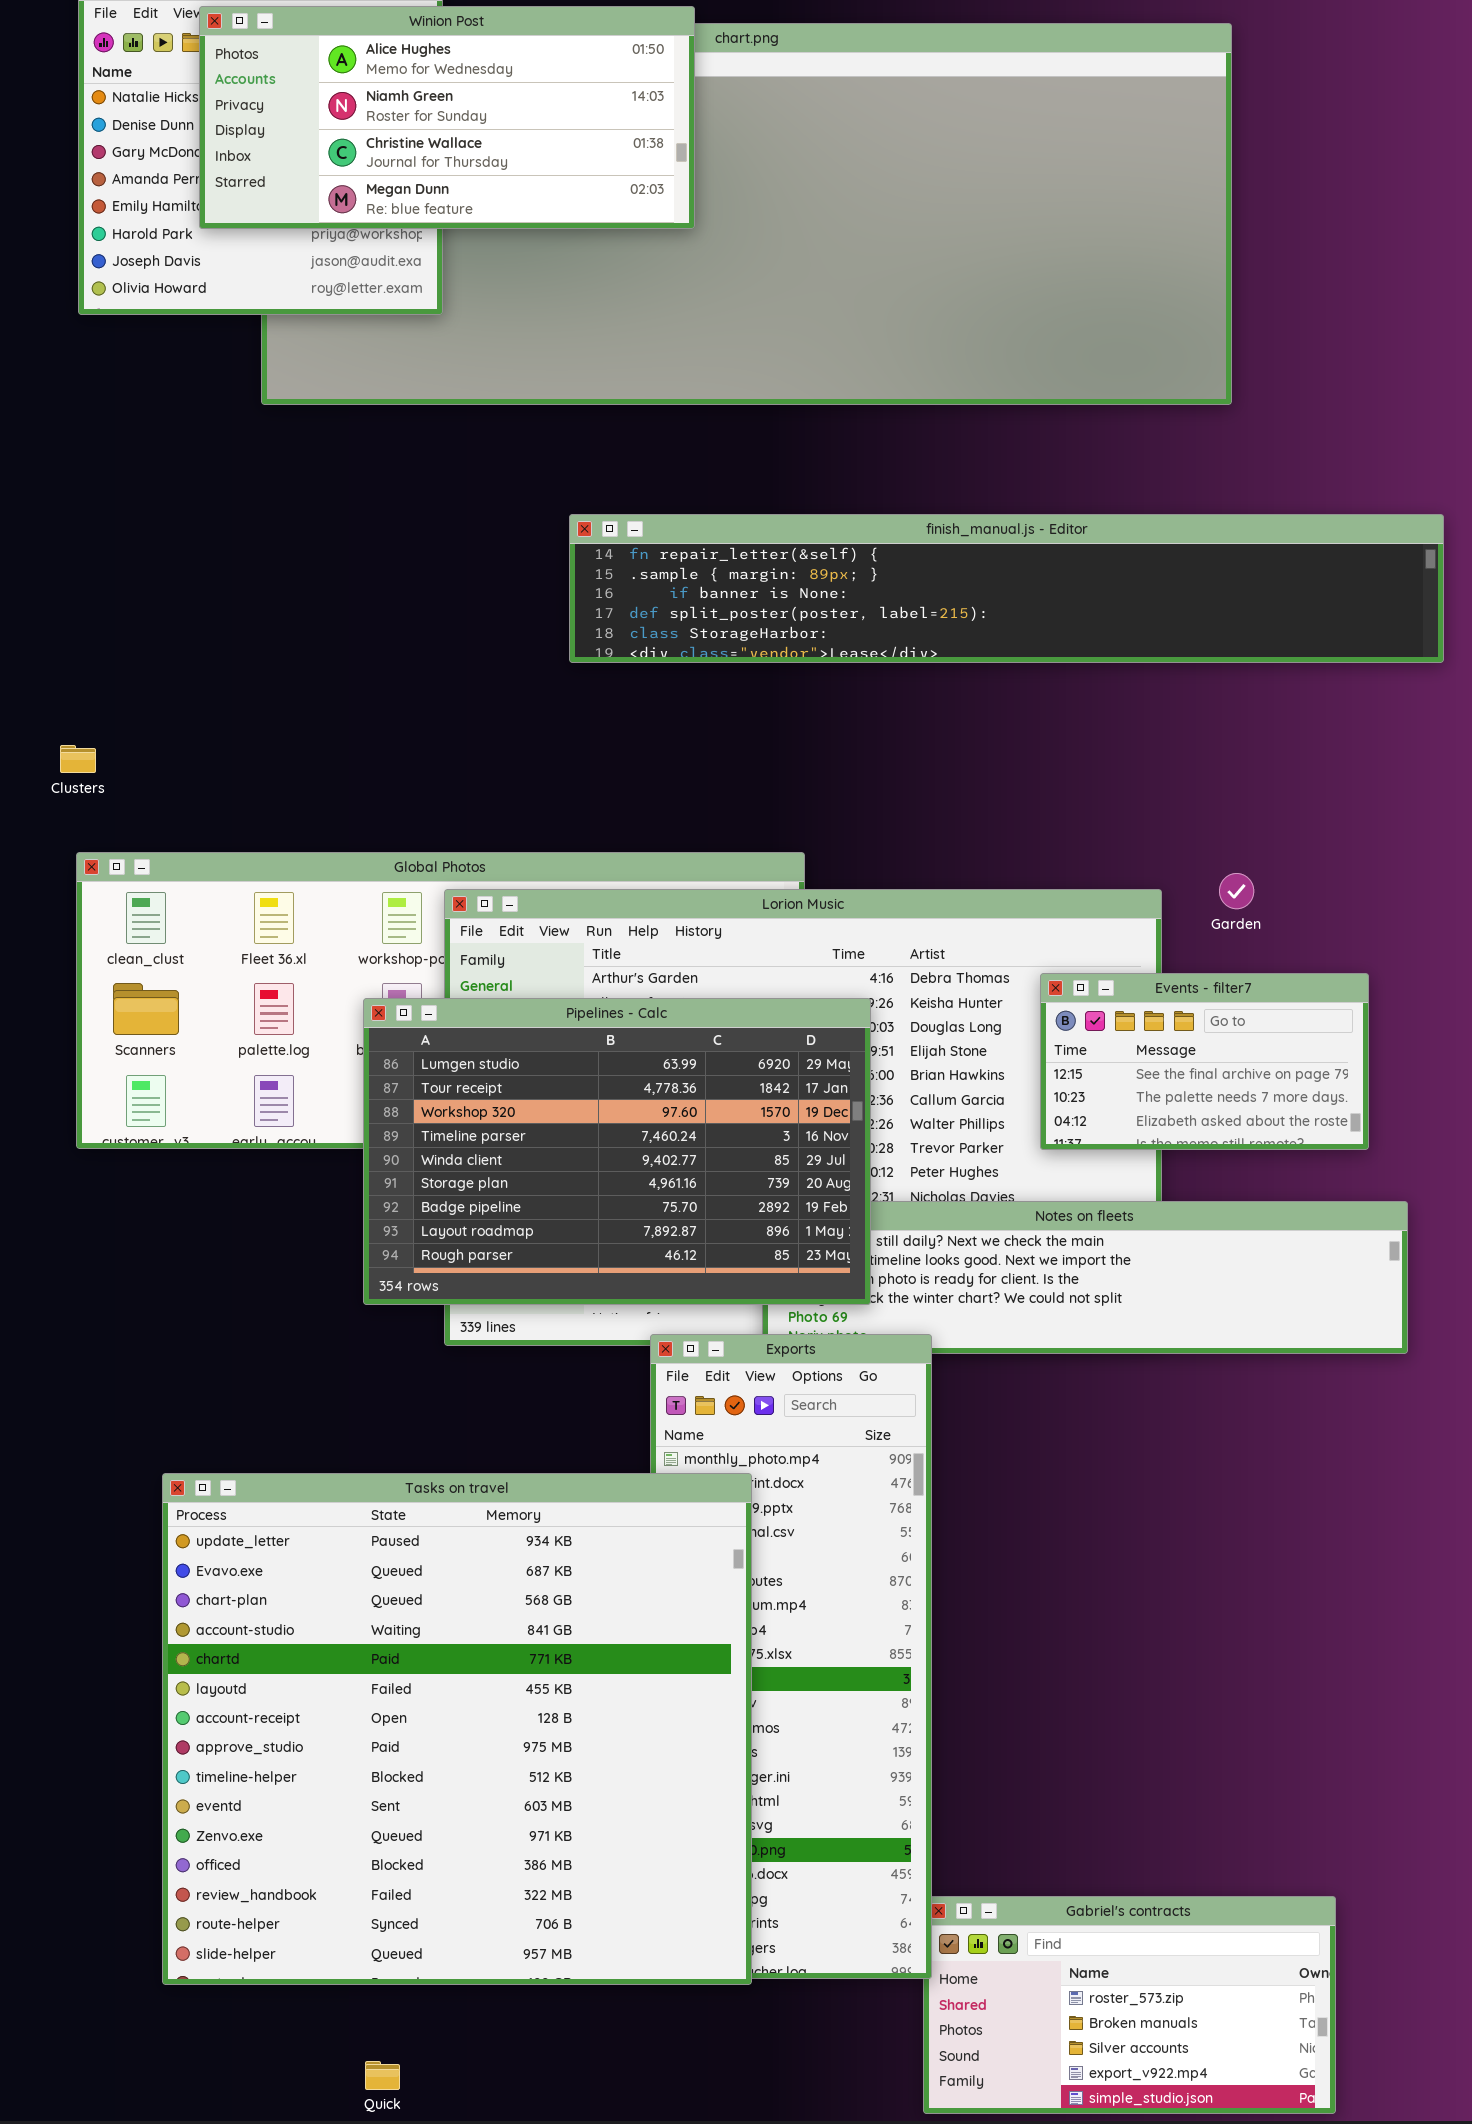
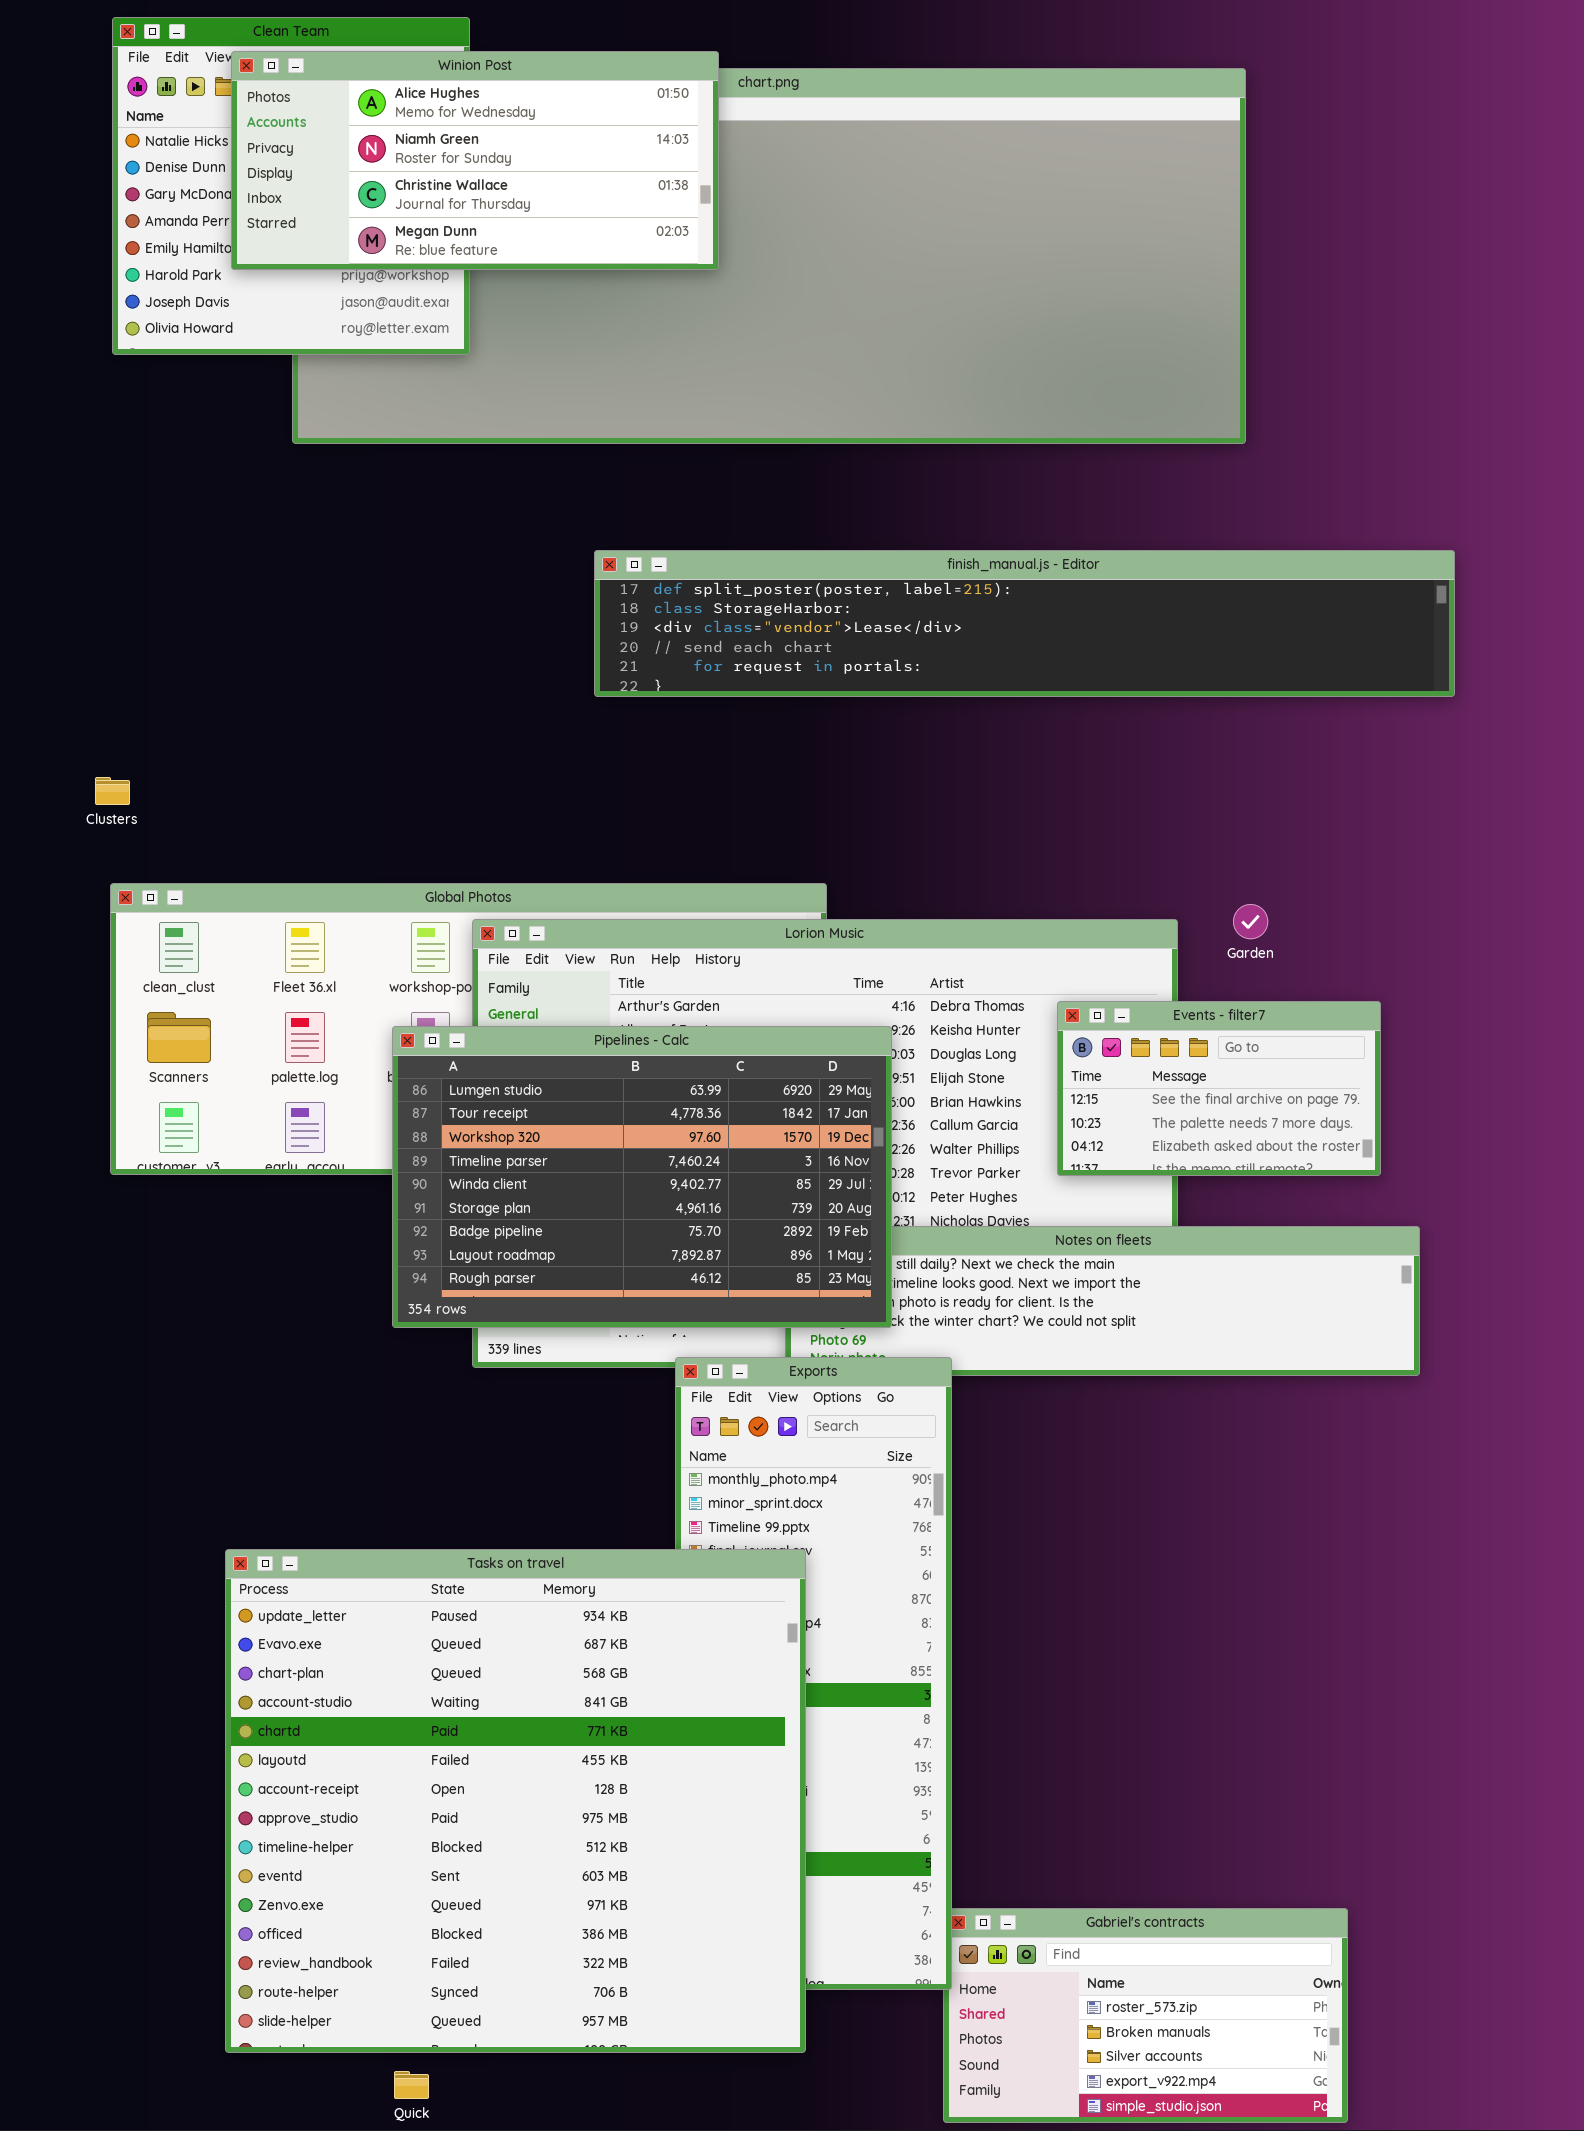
finish_manual.js - Editor: [569,514,1444,663] -> [594,550,1455,697], scrolled down 3 rows
Tasks on travel: [162,1473,752,1985] -> [225,1549,806,2053], moved

